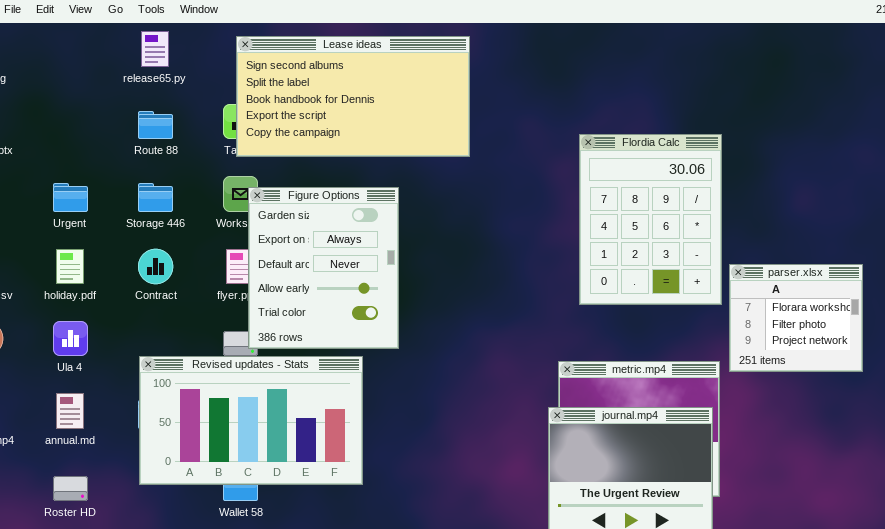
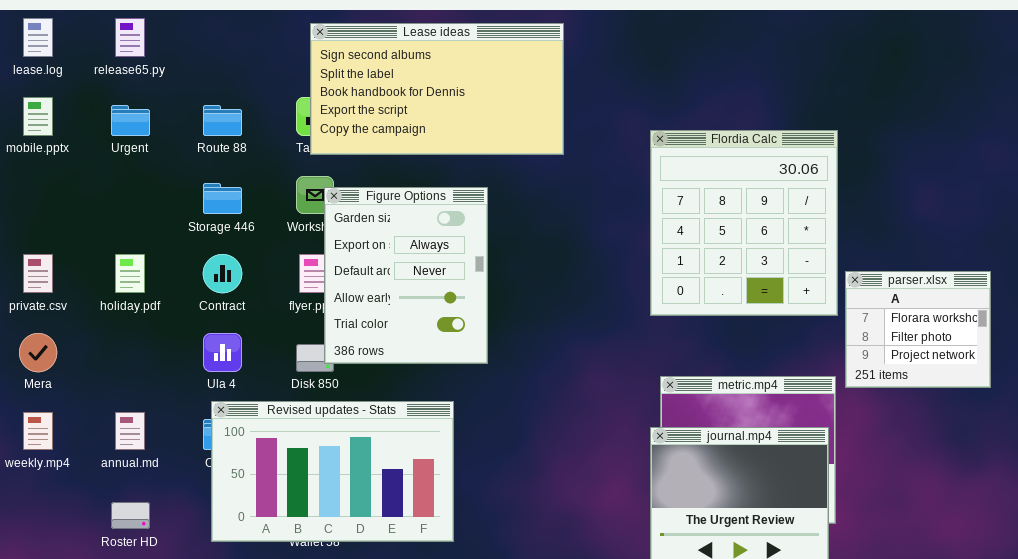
release65.py: [141,31,169,67] -> [115,18,145,57], moved
Flordia Calc: [579,134,722,305] -> [650,130,838,316], resized
Urgent: [53,183,88,212] -> [111,105,150,136], moved
Ula 4: [53,321,88,356] -> [203,333,242,372], moved
Revised updates - Stats: [139,356,363,485] -> [211,401,454,542], moved

